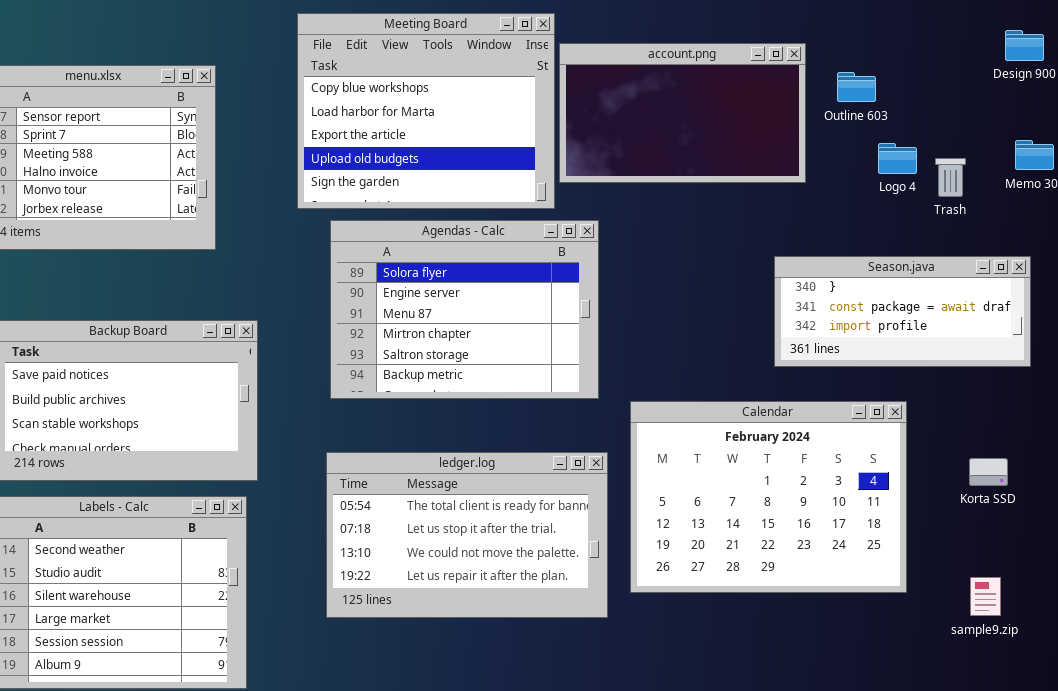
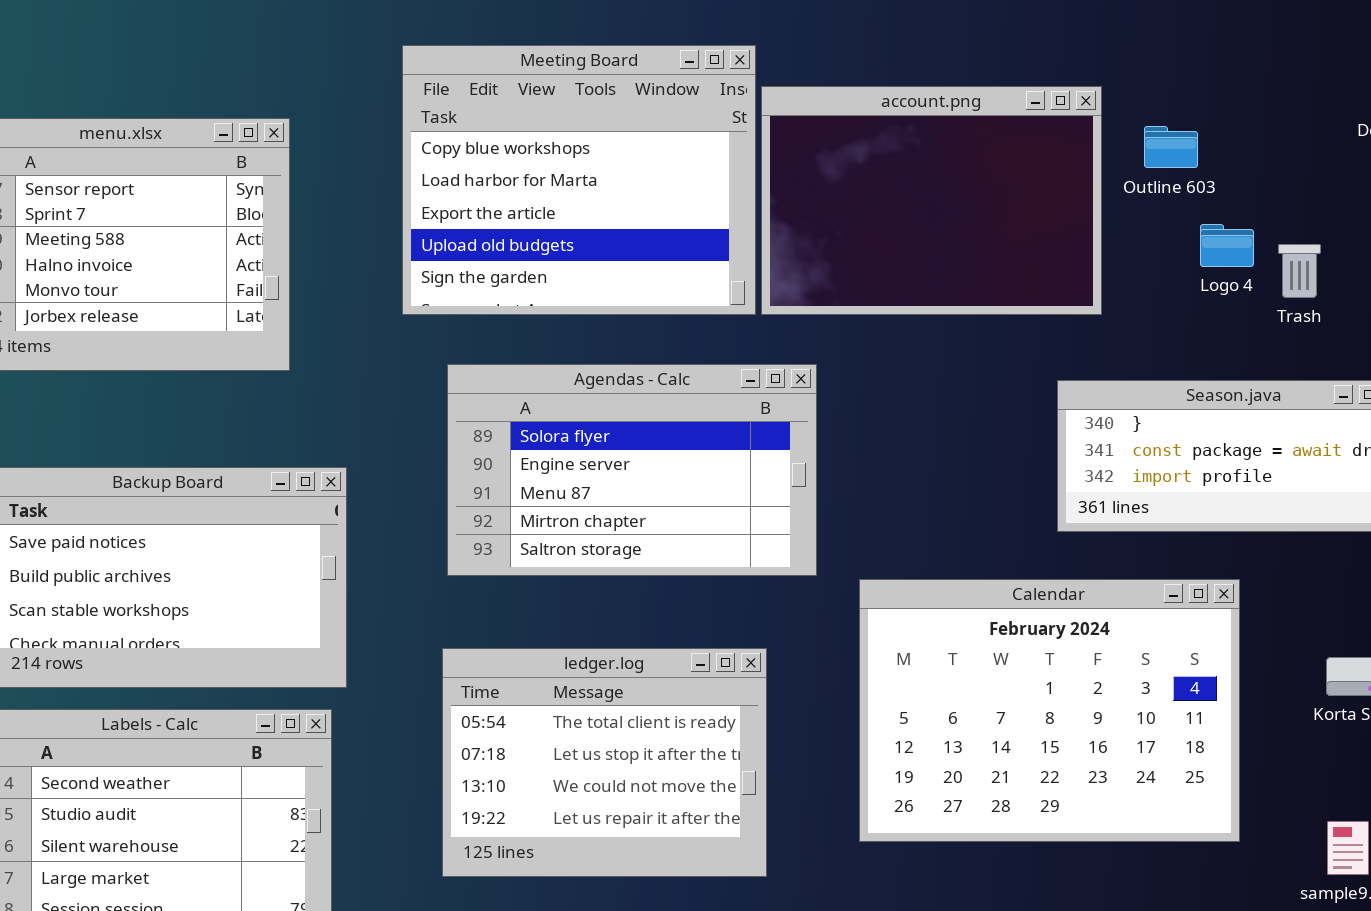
account.png: [559,43,806,183] -> [761,86,1102,315], resized
Agendas - Calc: [330,220,599,399] -> [447,364,817,576], resized
ledger.log: [326,452,608,618] -> [442,648,767,877], resized

